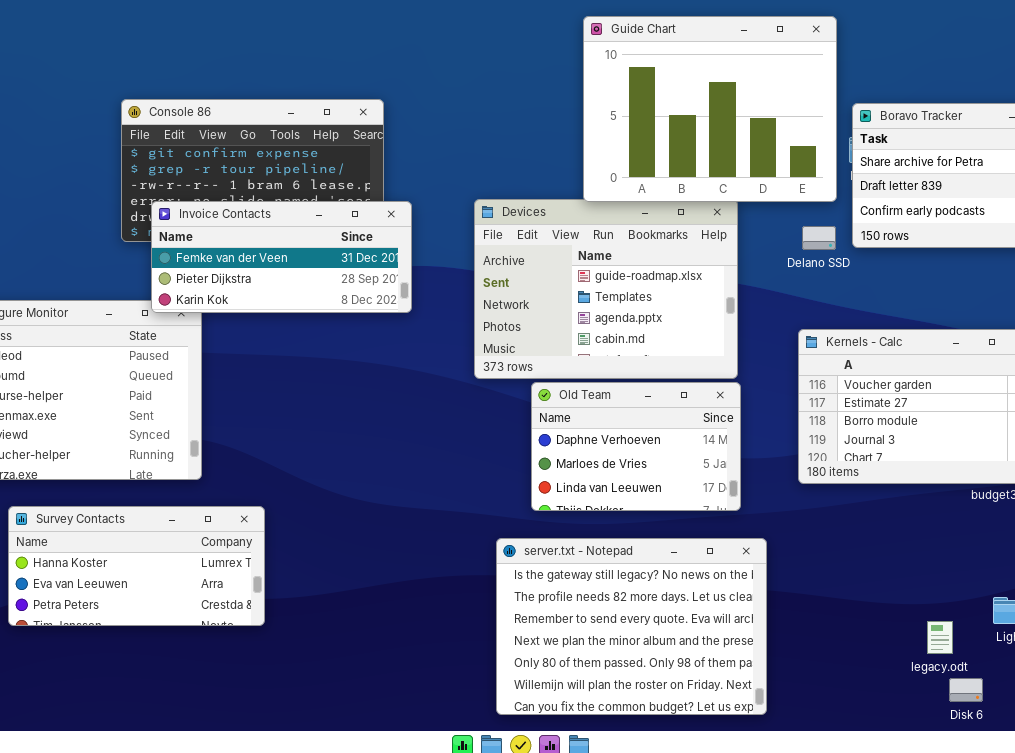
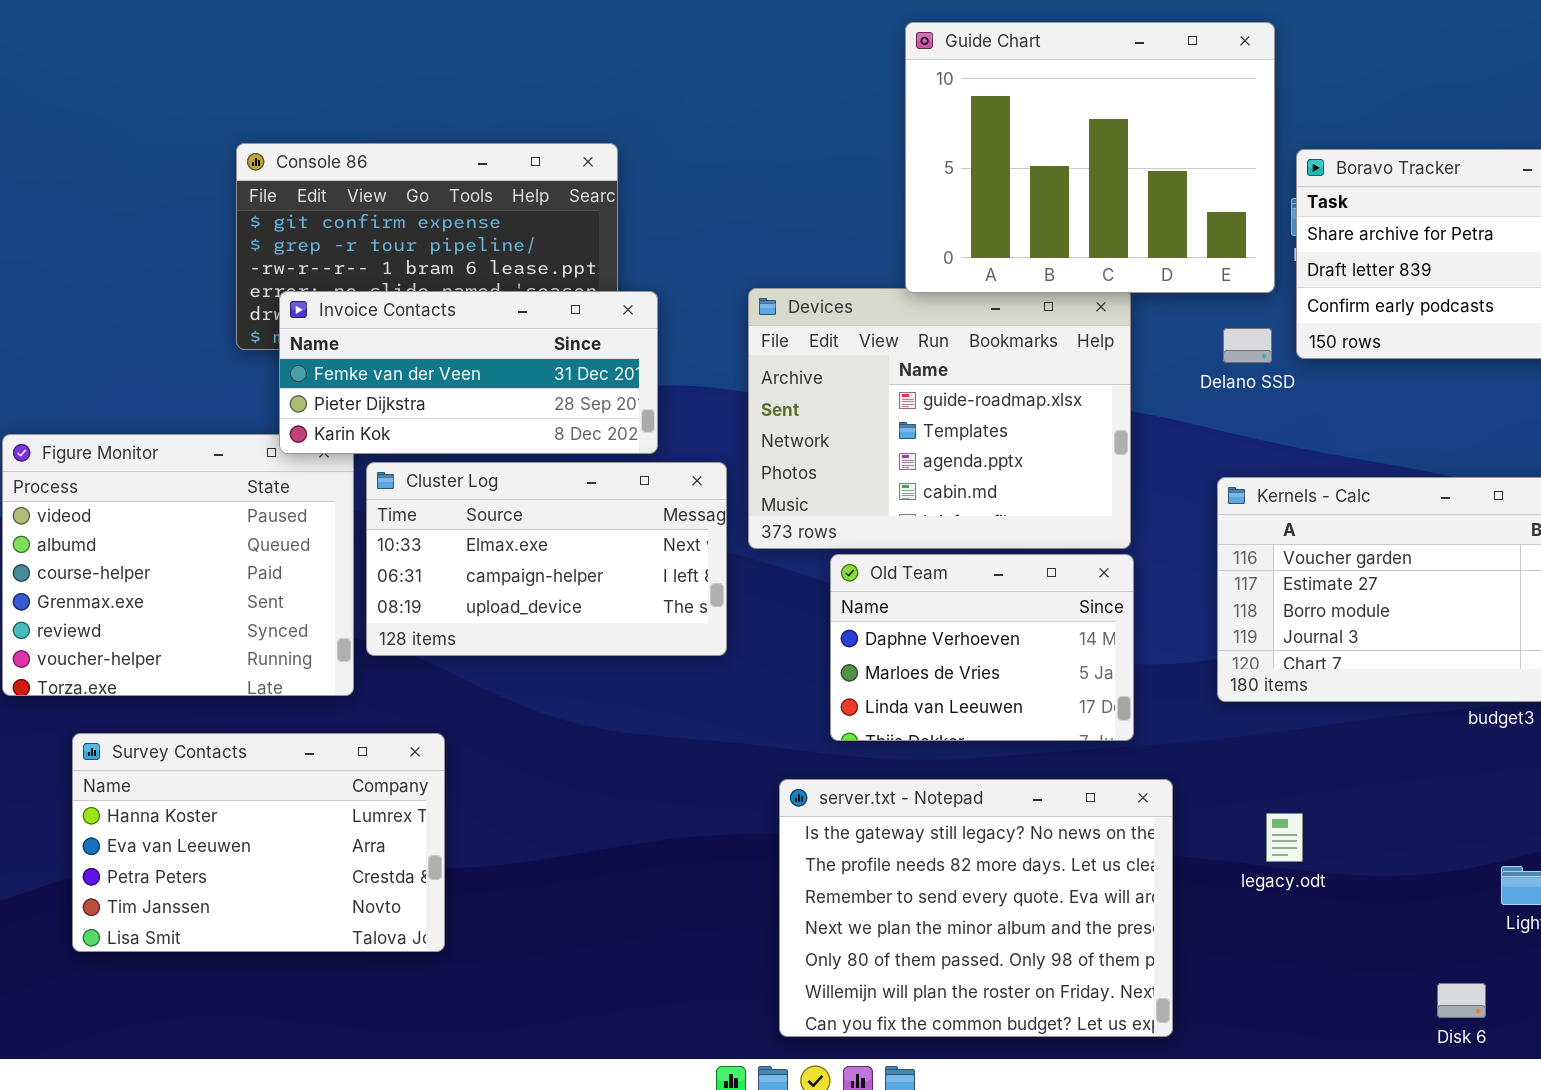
Cluster Log: none -> [366,462,727,656], opened
Survey Contacts: [8,506,265,626] -> [72,733,445,952], resized
legacy.odt: [927,621,953,654] -> [1266,813,1303,862], moved

